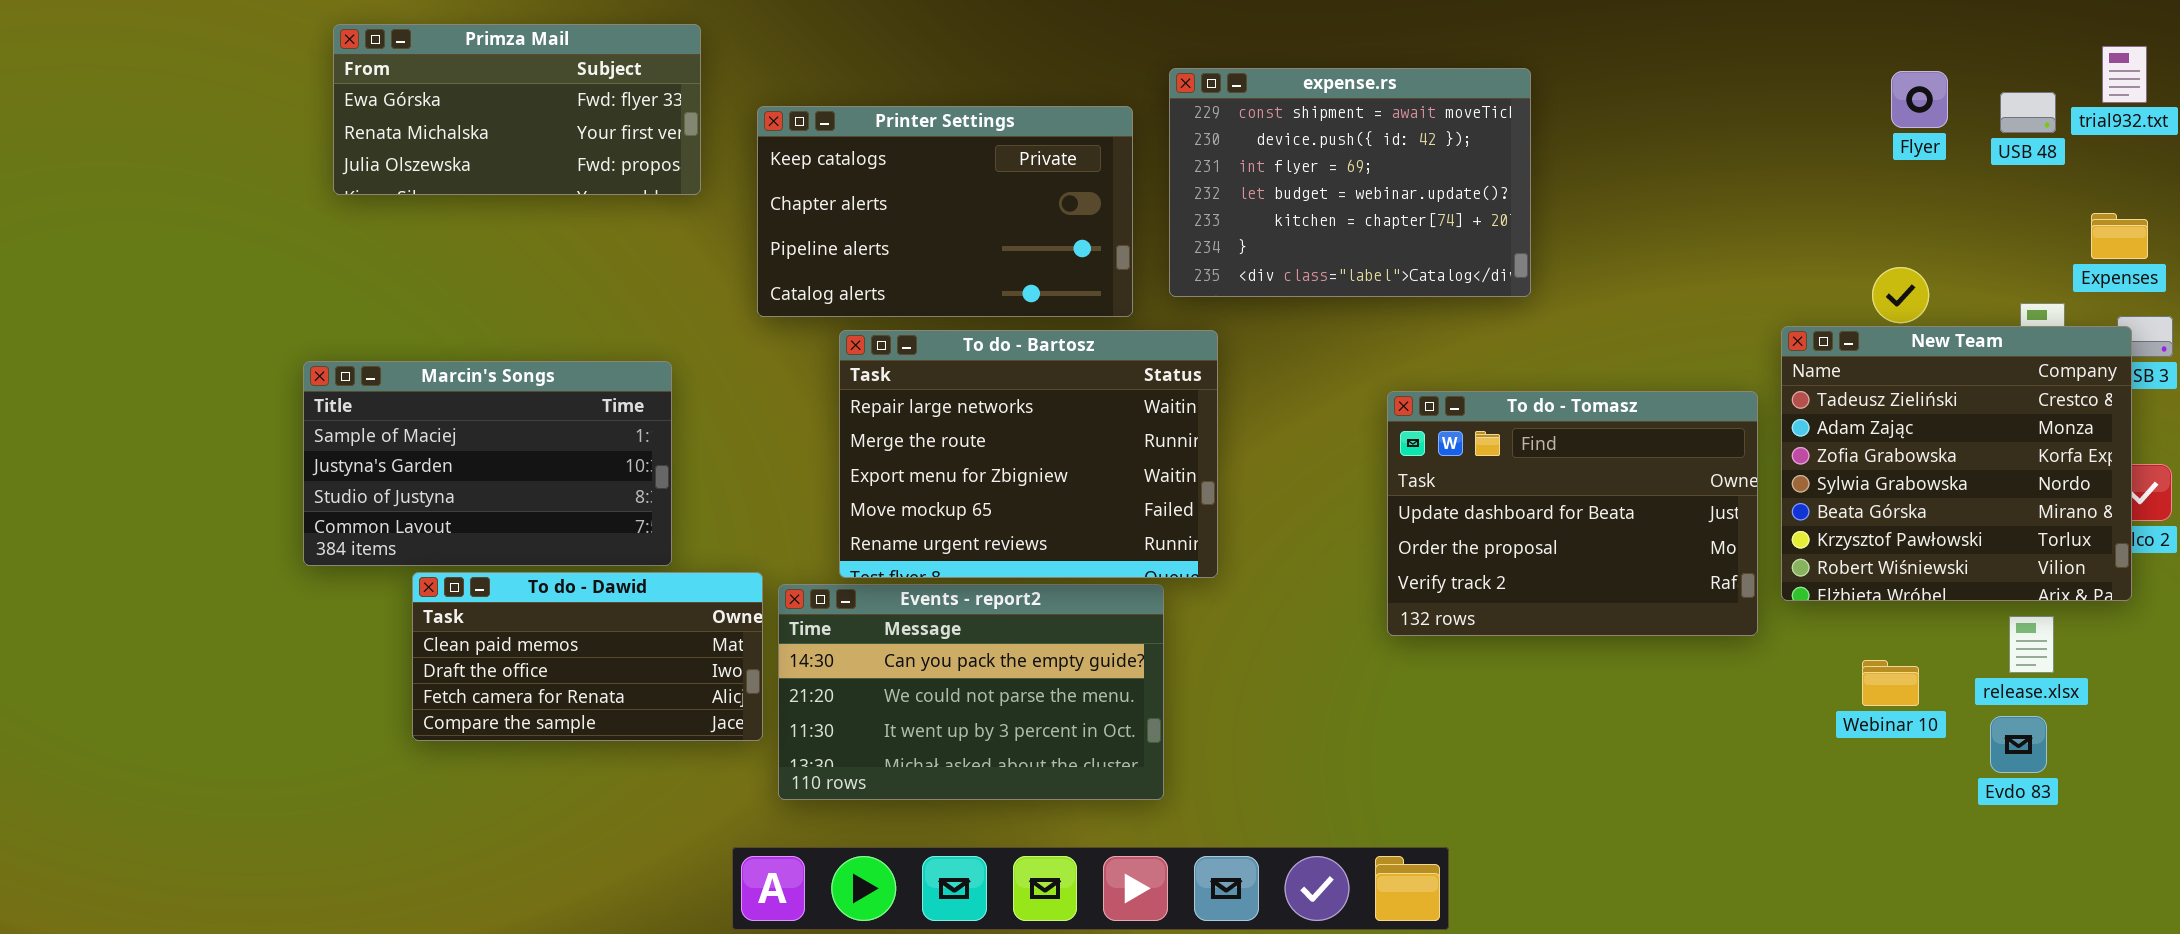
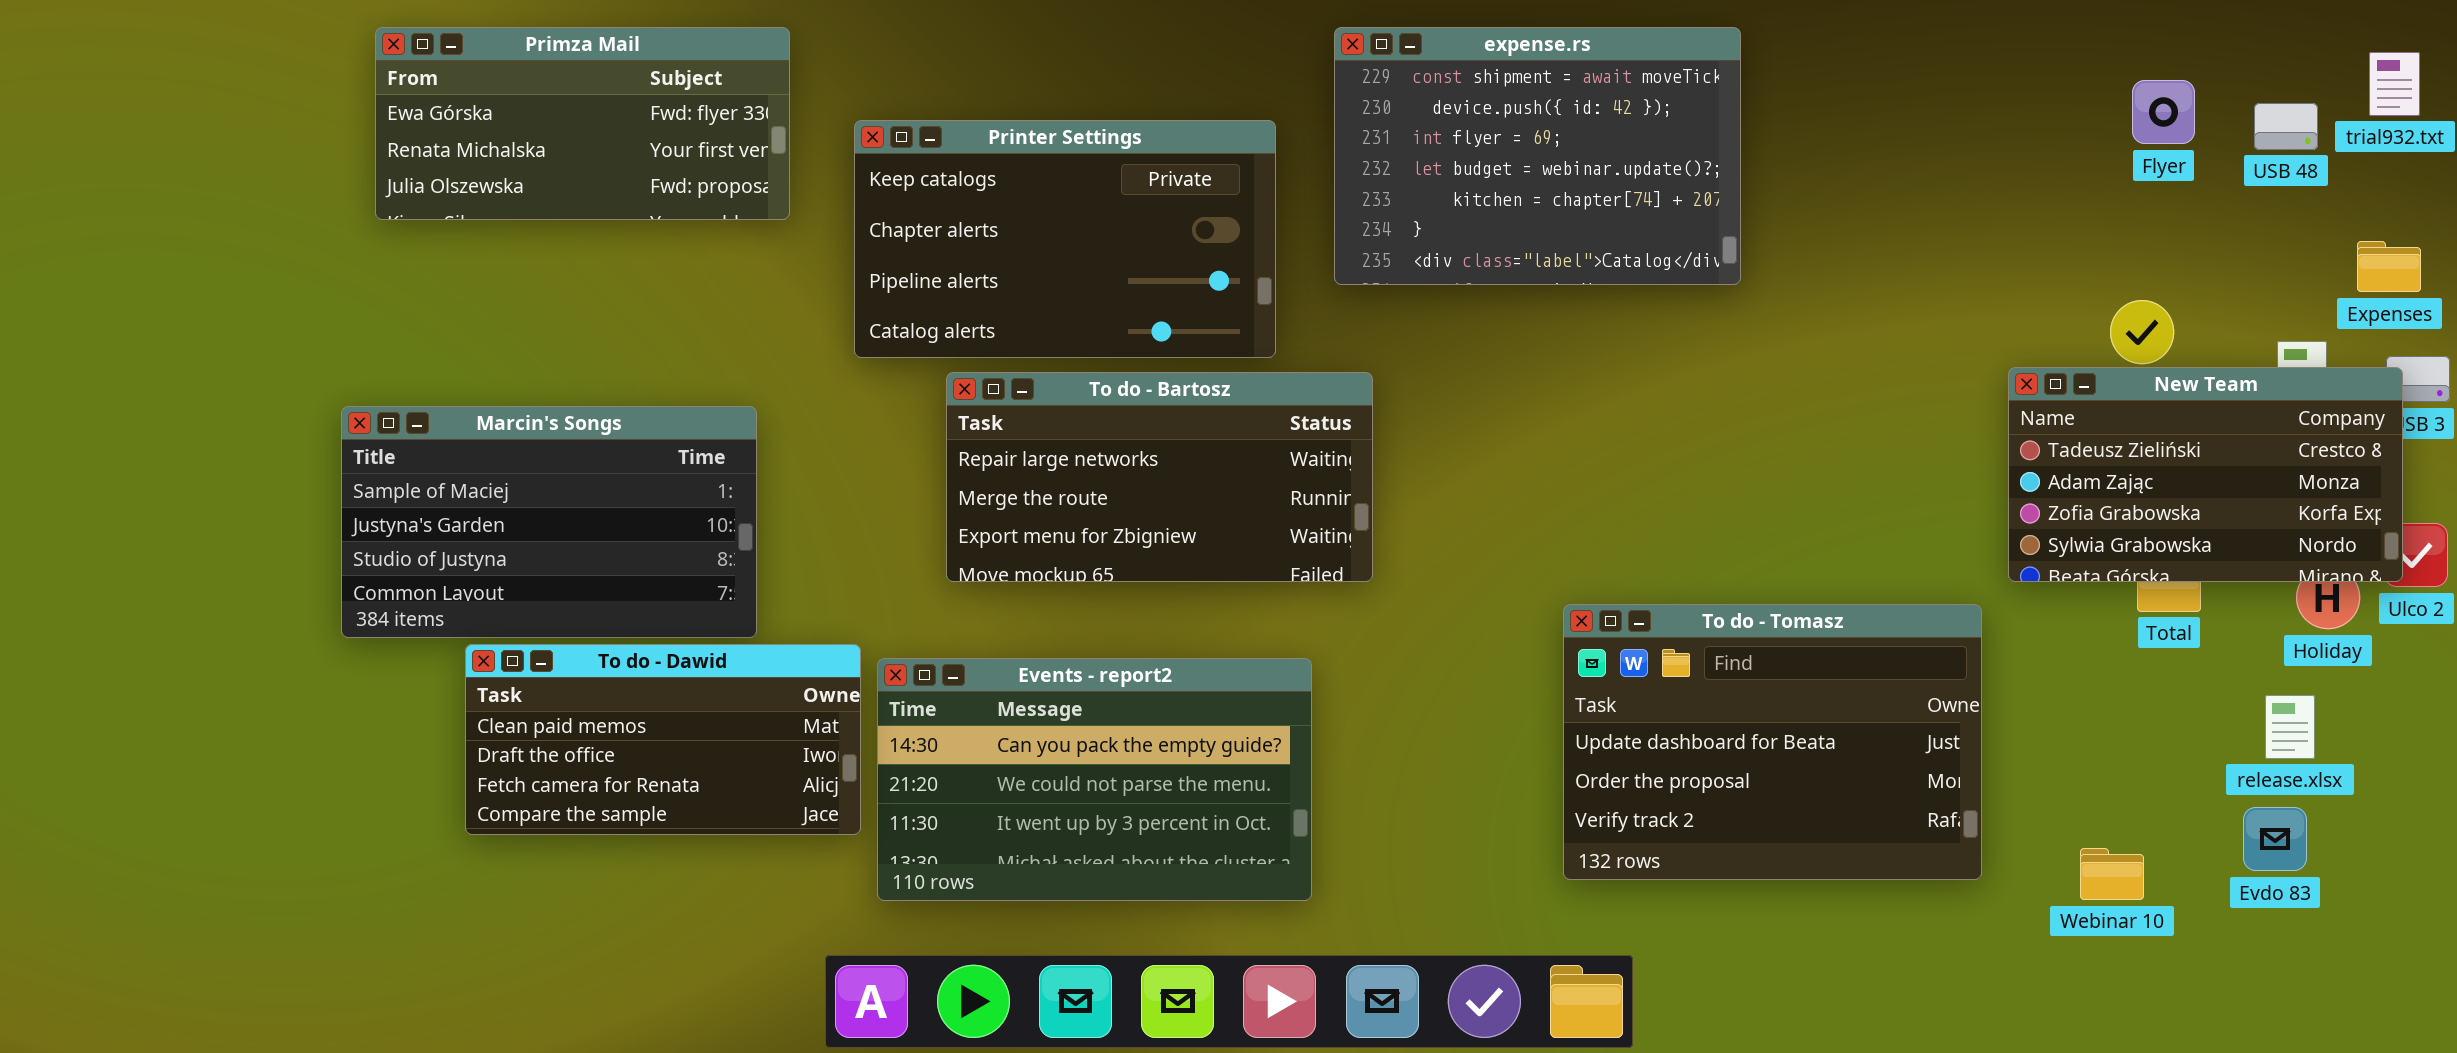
expense.rs: [1169,68,1531,297] -> [1334,27,1741,285], moved
New Team: [1781,326,2132,601] -> [2008,367,2403,582], resized
To do - Bartosz: [839,330,1218,578] -> [946,372,1373,582], resized
To do - Tomasz: [1387,391,1758,636] -> [1563,604,1982,880], moved
Webinar 10: [1862,660,1919,706] -> [2080,848,2144,900], moved

